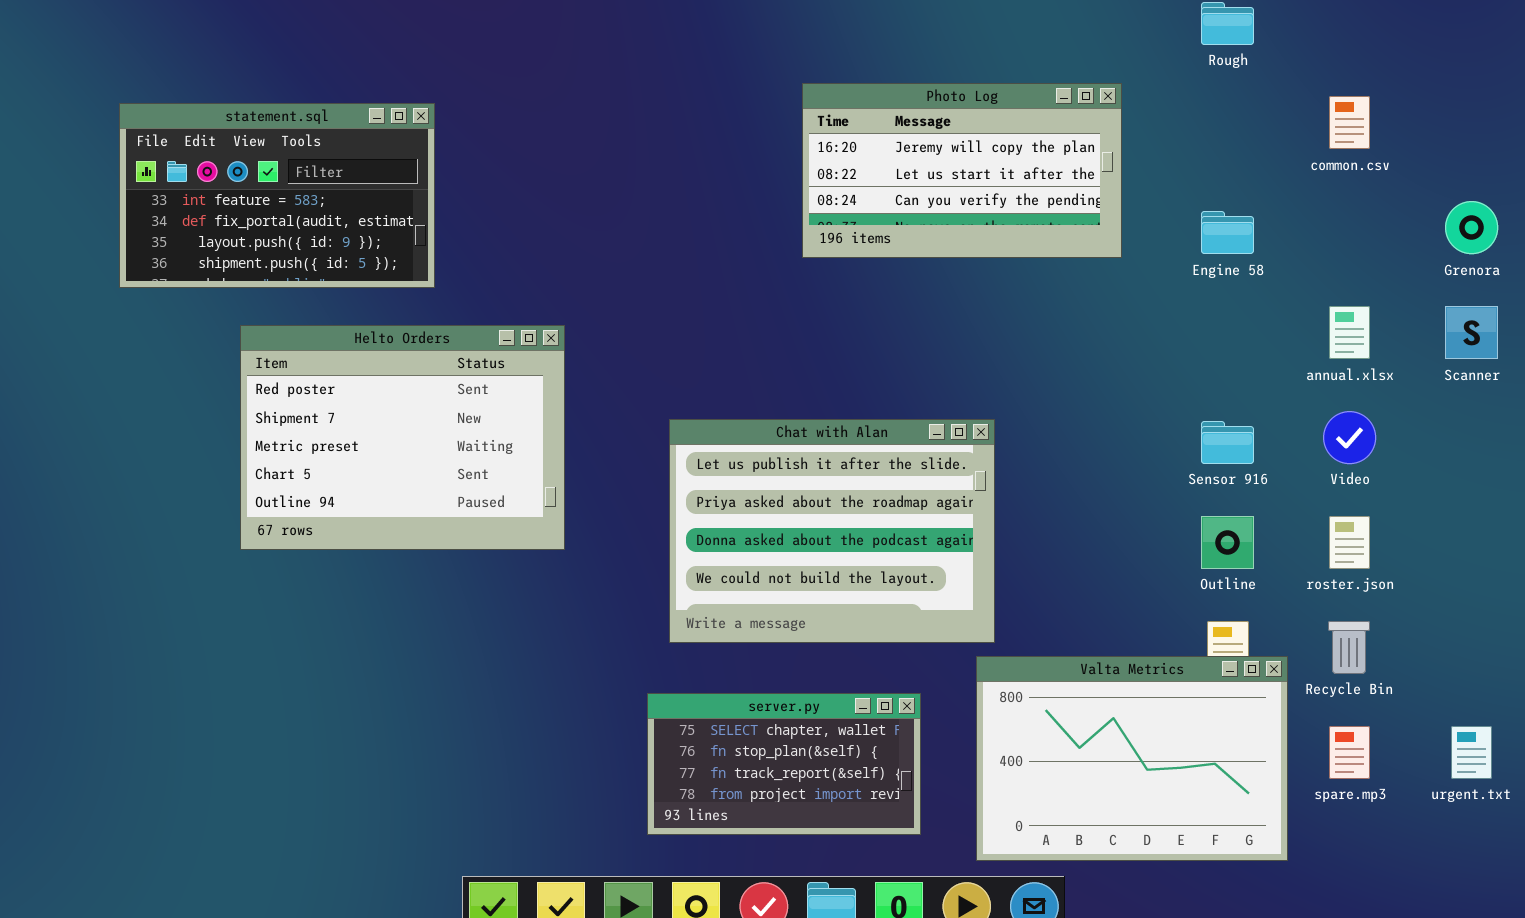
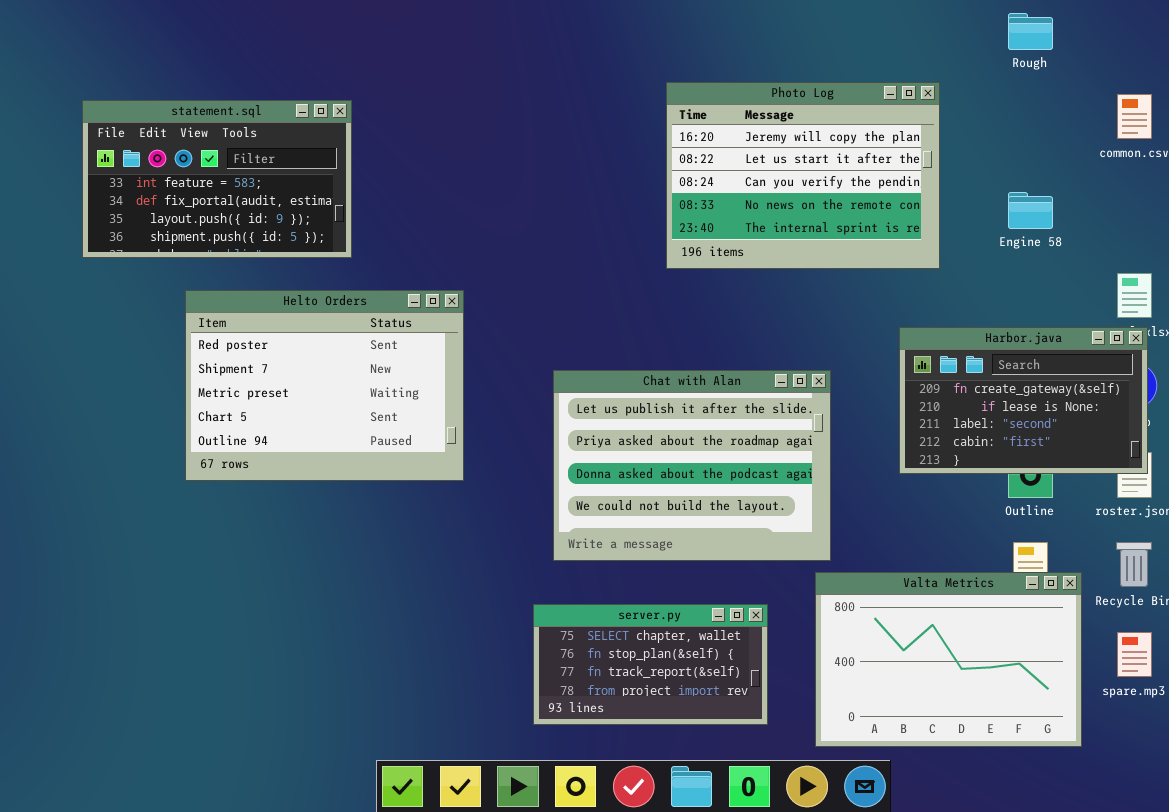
Photo Log: [802,83,1122,258] -> [666,82,940,269], resized
Harbor.java: none -> [899,327,1148,474], opened

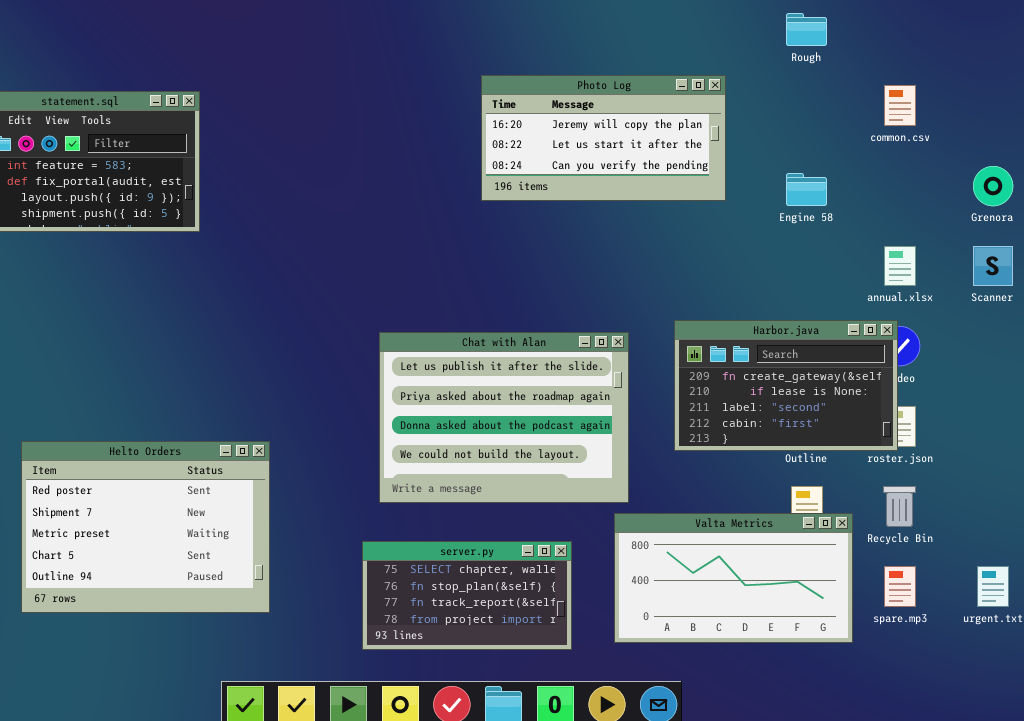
Photo Log: [666,82,940,269] -> [481,75,726,201], resized
Helto Orders: [185,290,464,481] -> [21,441,270,613], moved
Harbor.java: [899,327,1148,474] -> [674,320,898,451], moved
Valta Metrics: [815,572,1082,747] -> [614,513,853,643], resized

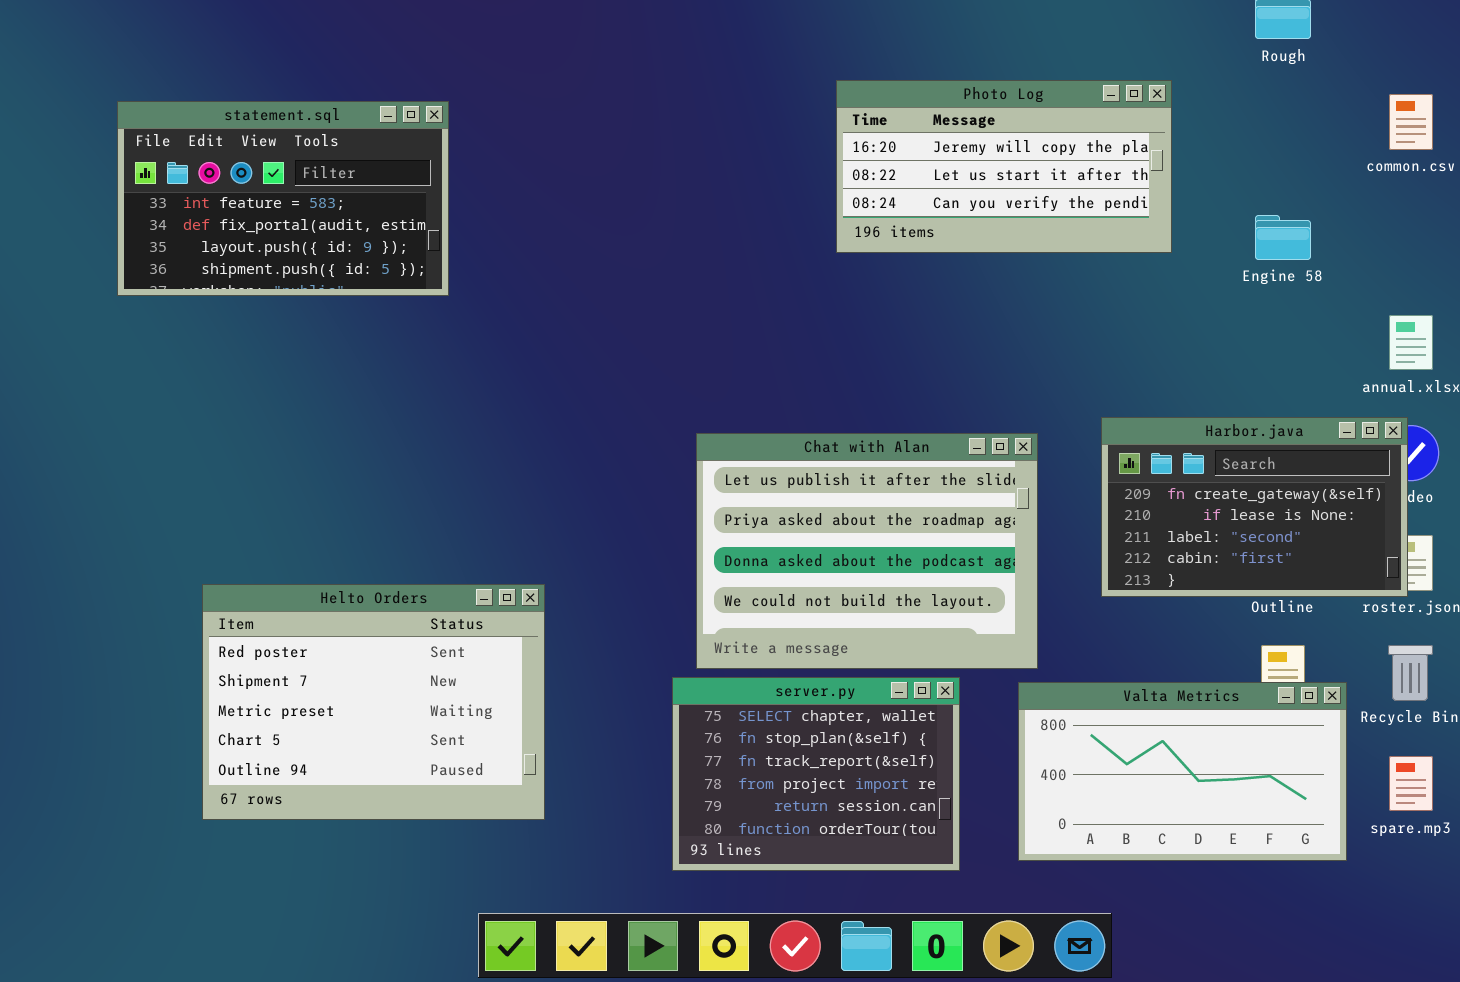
server.py: [362,541,572,650] -> [672,677,960,871], resized

